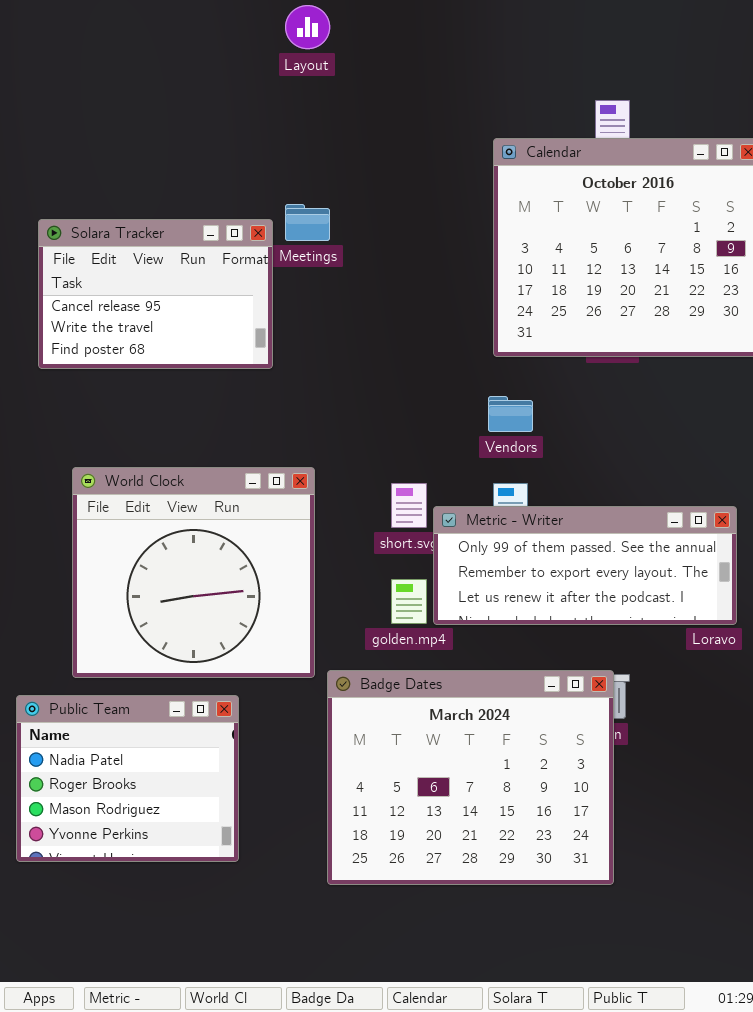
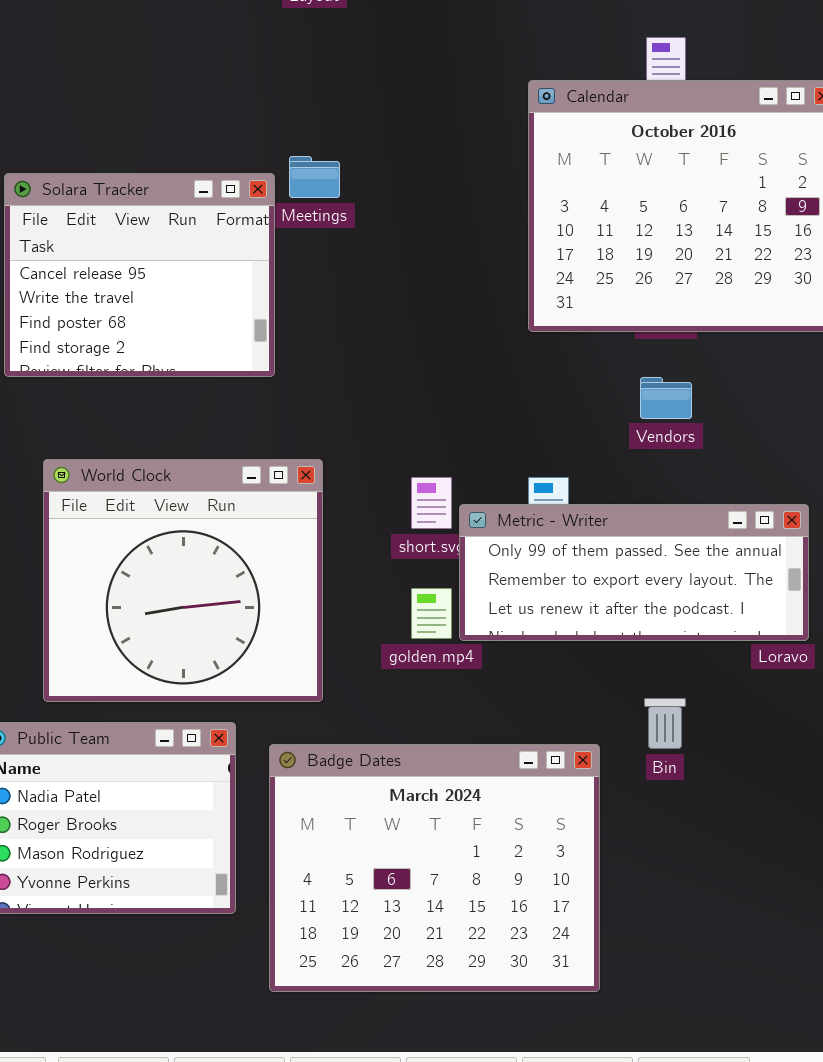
Solara Tracker: [38,219,273,369] -> [4,173,275,377], resized
Vendors: [488,396,533,432] -> [640,377,692,419], moved
Badge Dates: [327,670,614,885] -> [269,744,600,992], moved

